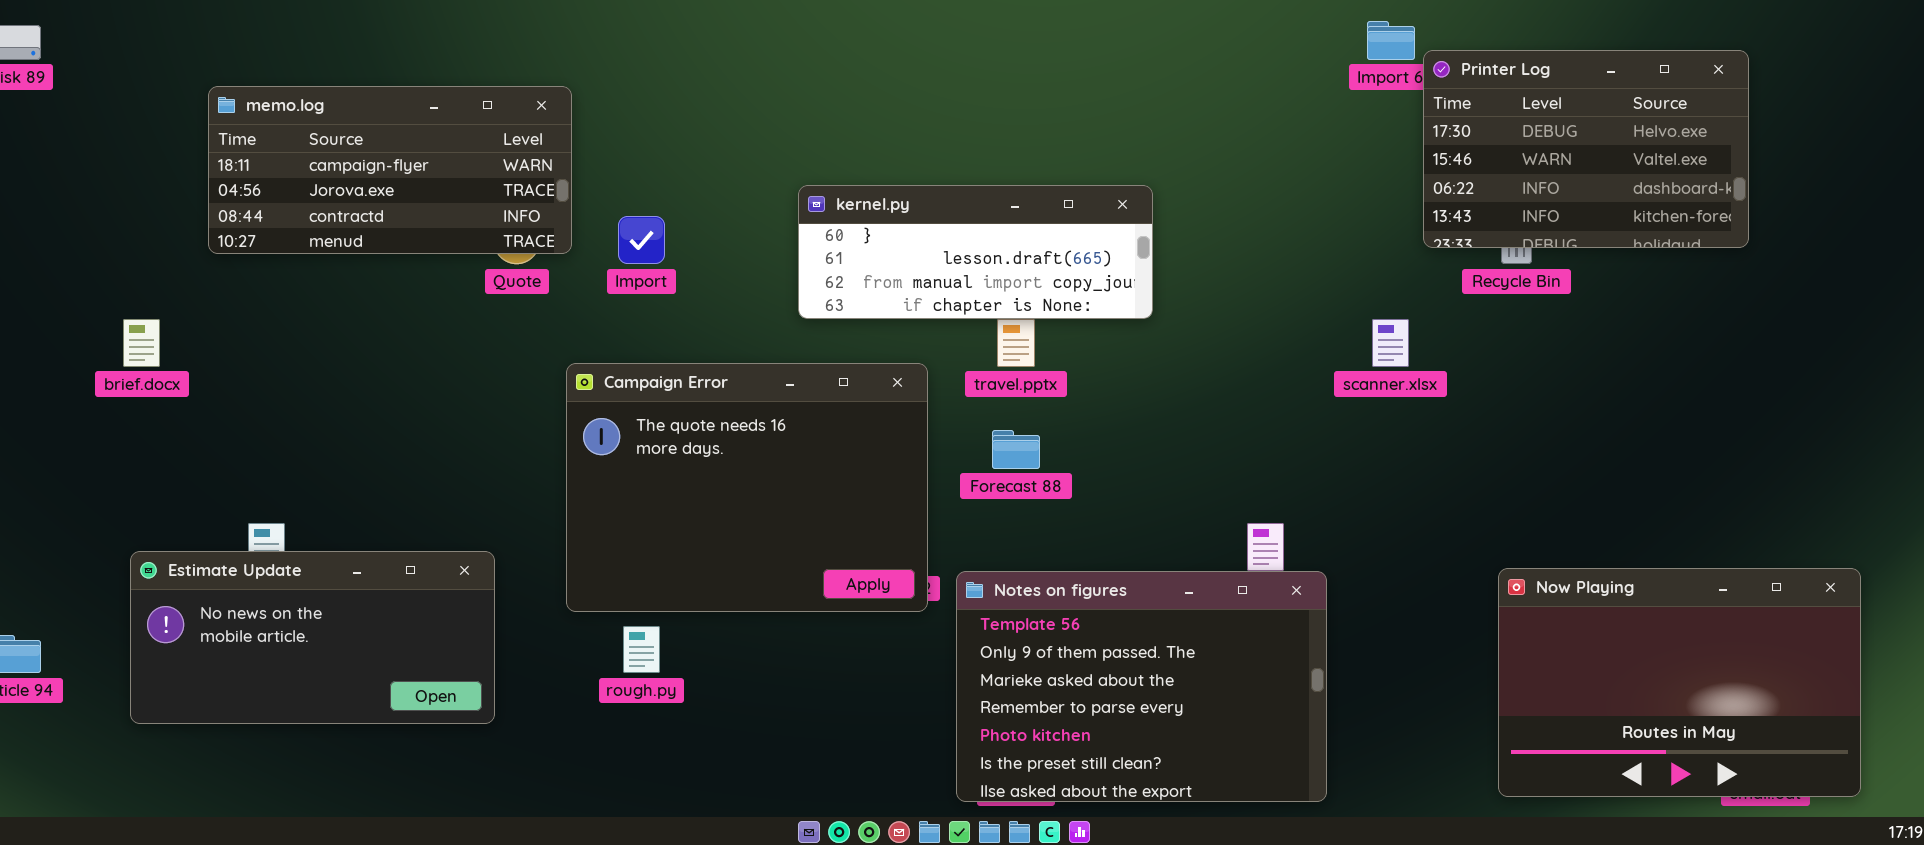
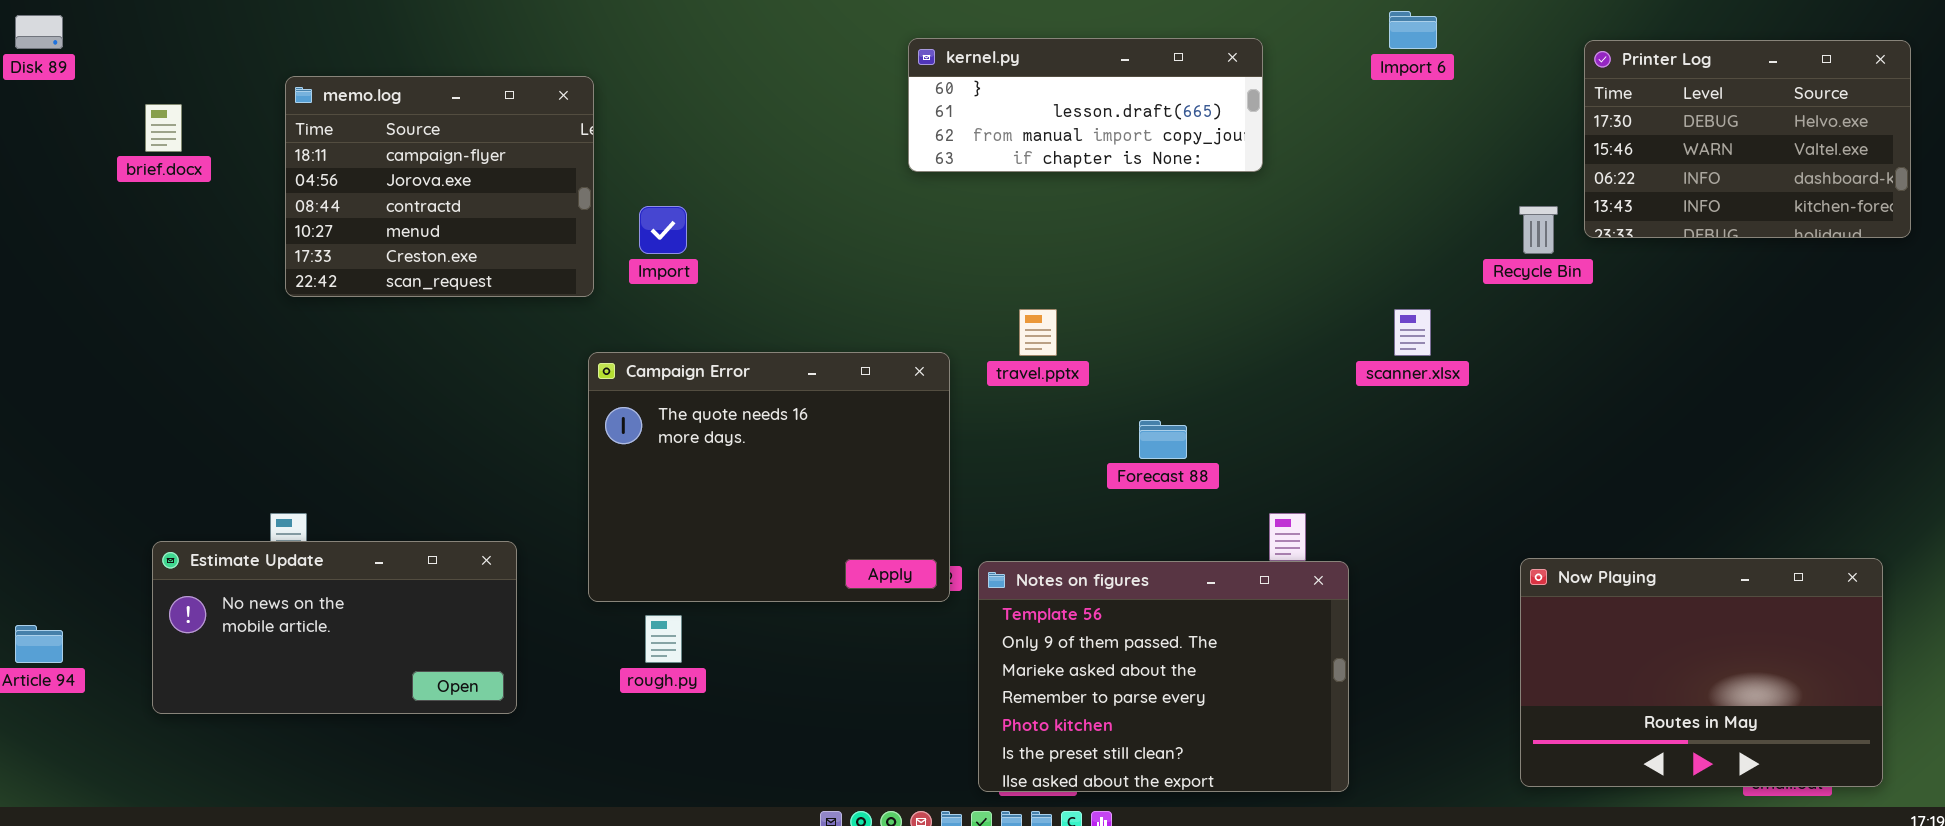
Printer Log: [1423,50,1749,248] -> [1584,40,1911,238], moved
memo.log: [208,86,572,254] -> [285,76,594,297], resized
kernel.py: [798,185,1153,319] -> [908,38,1263,172], moved
brief.docx: [123,319,160,367] -> [145,104,182,152], moved
Forecast 88: [992,430,1040,469] -> [1139,420,1187,459], moved

